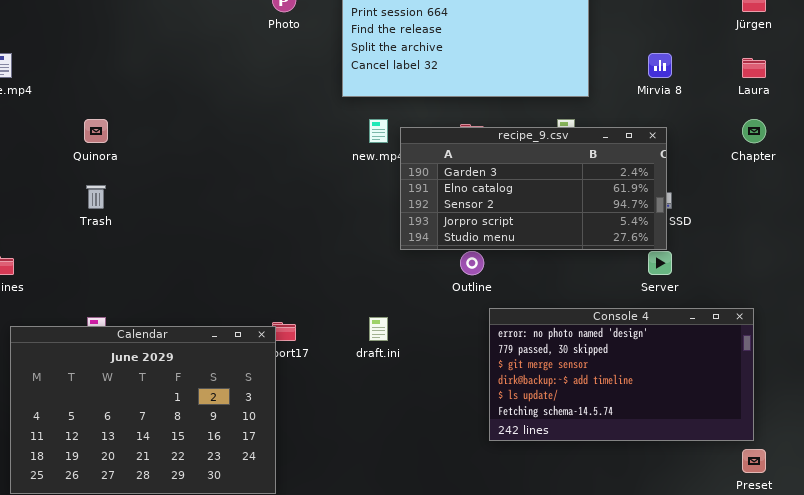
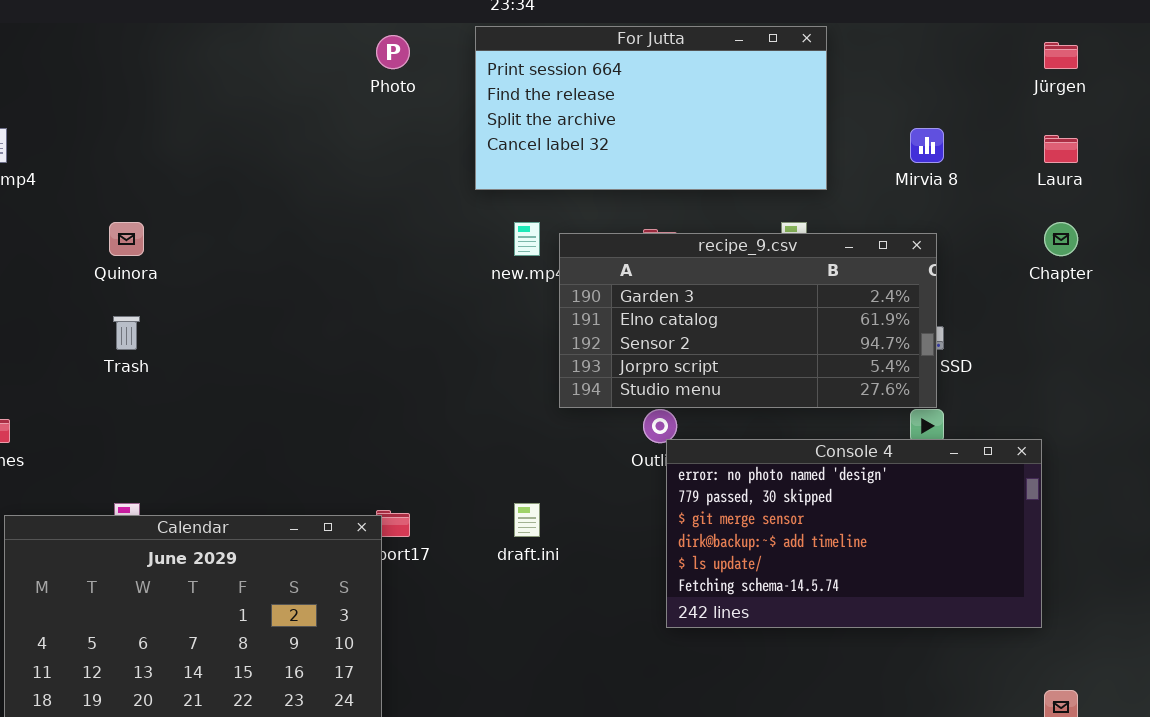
Console 4: [489,308,754,441] -> [666,439,1042,628], moved

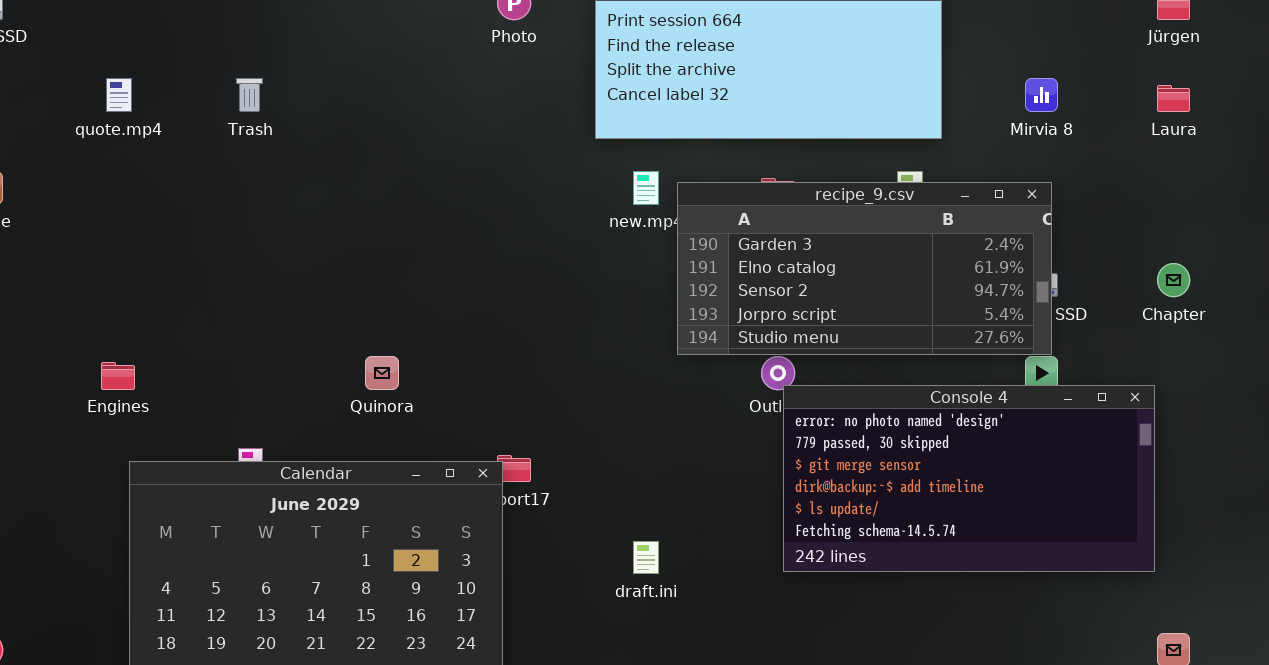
Quinora: [109,222,144,256] -> [365,356,399,390], moved
Chapter: [1044,222,1078,256] -> [1157,263,1190,297], moved
Trash: [113,316,140,350] -> [236,78,263,112], moved
draft.ini: [514,503,540,537] -> [633,541,659,574], moved

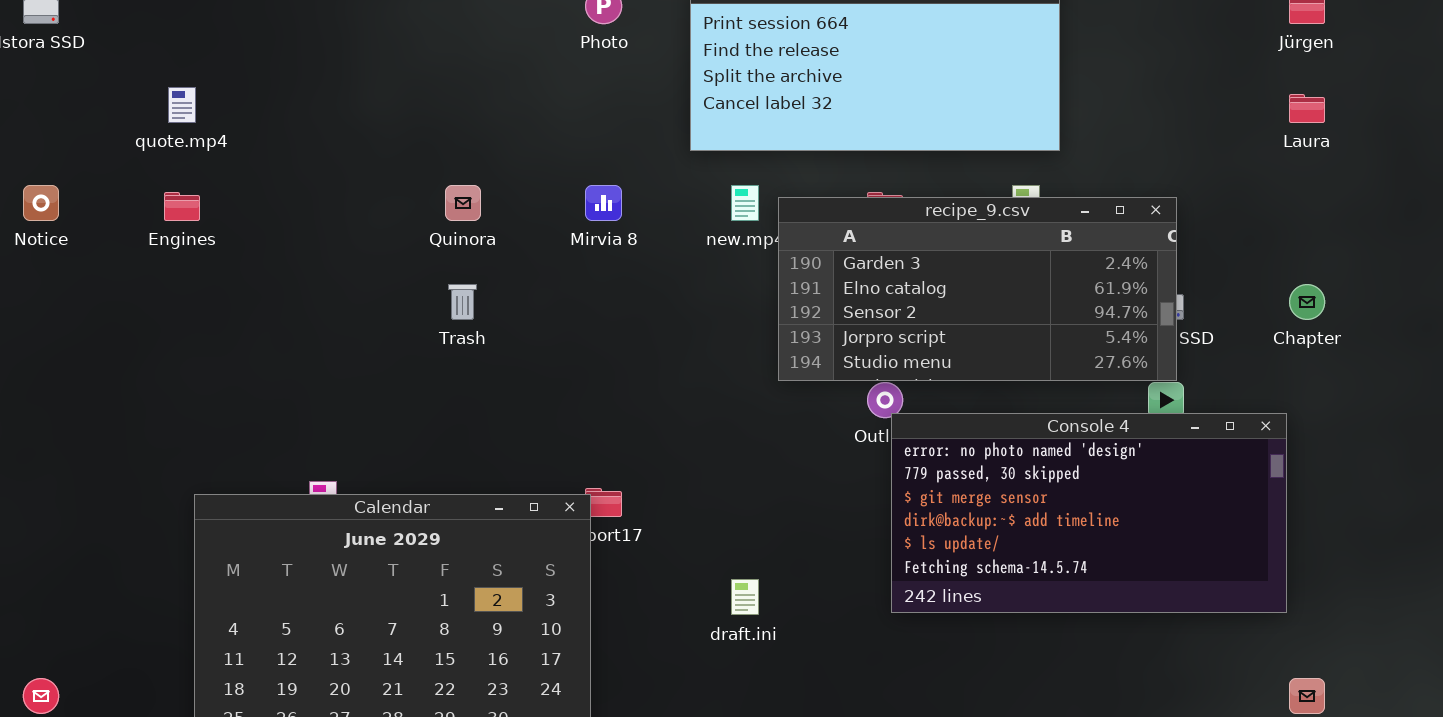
Trash: [236,78,263,112] -> [448,284,477,320], moved
Mirvia 8: [1025,78,1058,112] -> [585,185,622,221], moved
Quinora: [365,356,399,390] -> [445,185,481,221], moved
Engines: [101,362,135,390] -> [164,192,200,221], moved

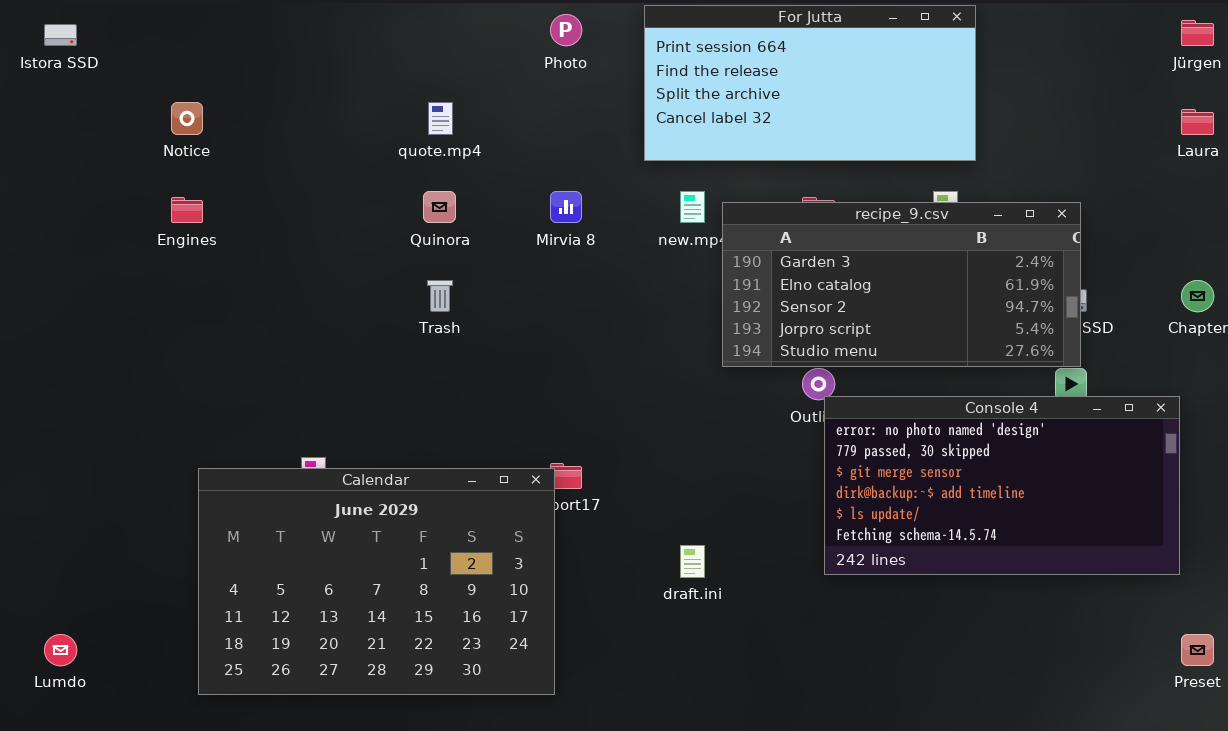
quote.mp4: [168,87,196,123] -> [428,102,453,135], moved
Notice: [23,185,59,221] -> [171,102,203,135], moved

